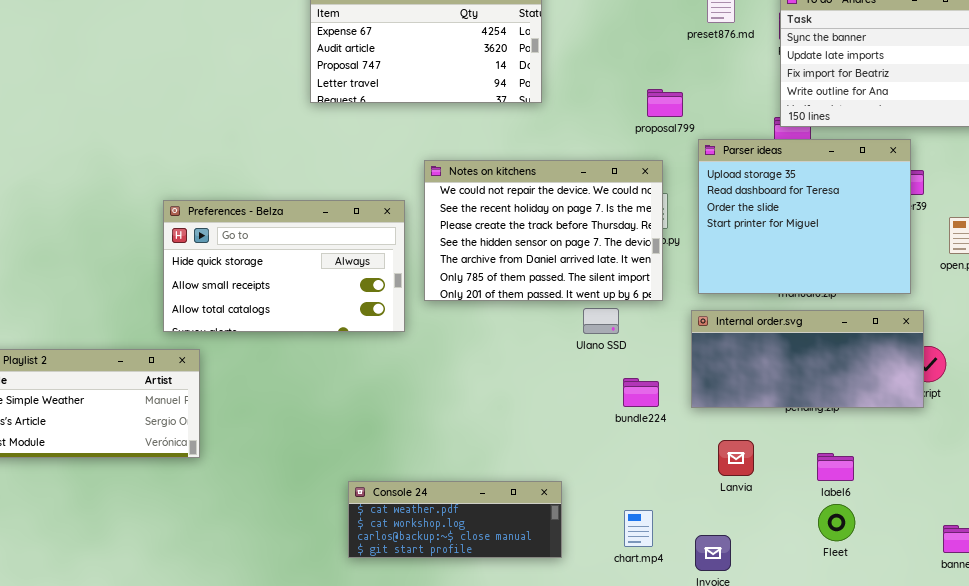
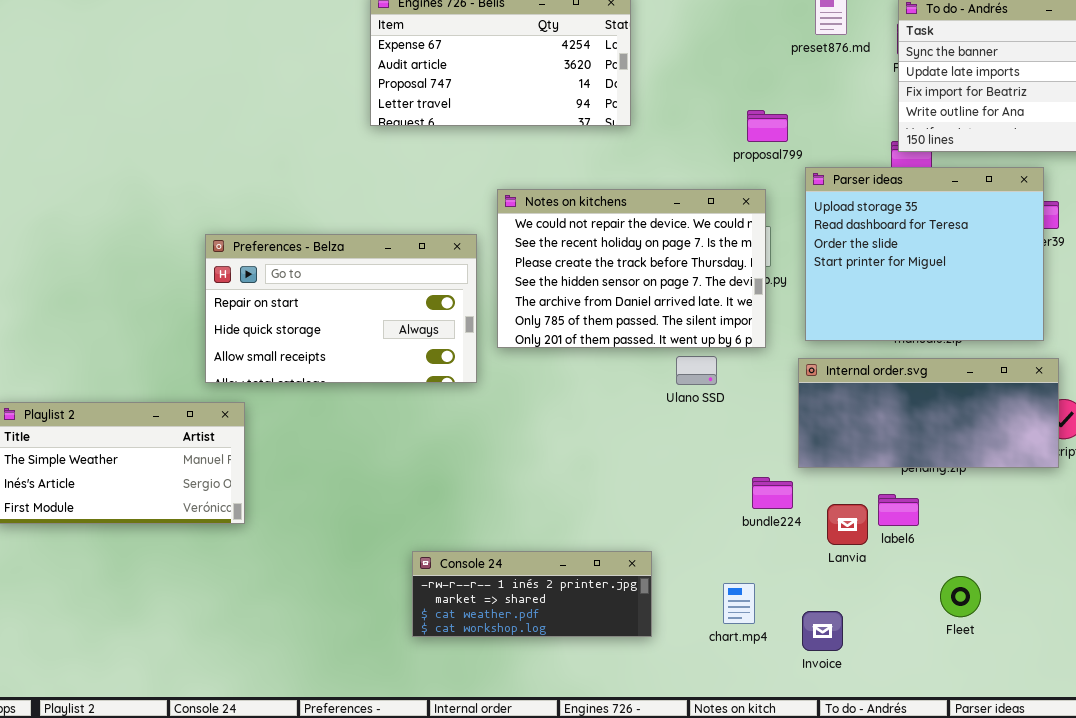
Preferences - Belza: [163,200,405,332] -> [205,234,477,383], scrolled up 1 row
bundle224: [623,378,659,407] -> [752,477,793,509], moved
label6: [817,453,854,481] -> [878,494,919,526], moved
Console 24: [348,481,562,558] -> [412,551,652,637], scrolled up 2 rows

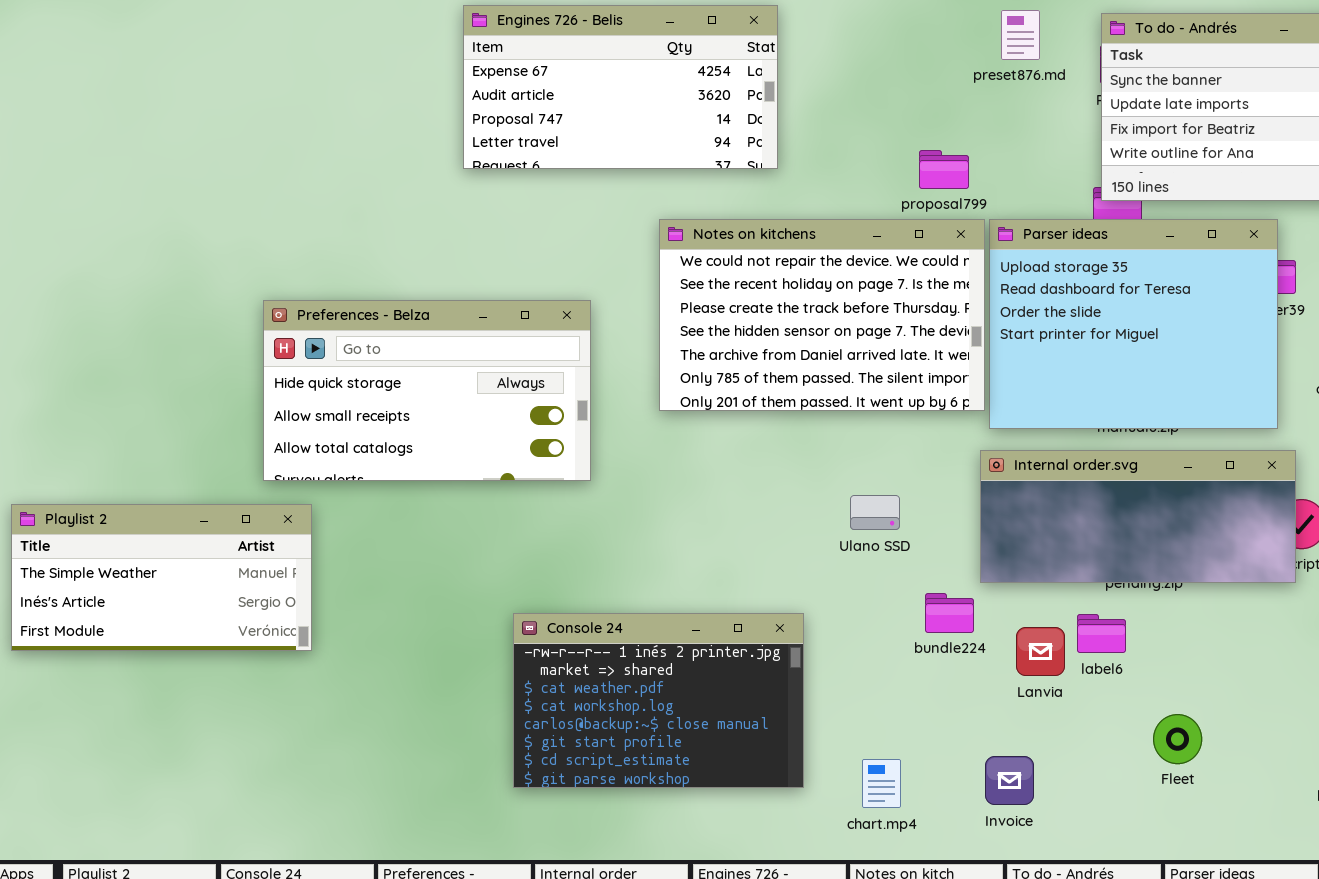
Notes on kitchens: [497,189,766,348] -> [659,219,985,411], moved
Preferences - Belza: [205,234,477,383] -> [263,300,591,481], scrolled down 1 row
Ulano SSD: [676,356,717,385] -> [850,495,900,530], moved
Console 24: [412,551,652,637] -> [513,613,804,788], resized
chart.mp4: [723,583,755,624] -> [862,759,901,808], moved

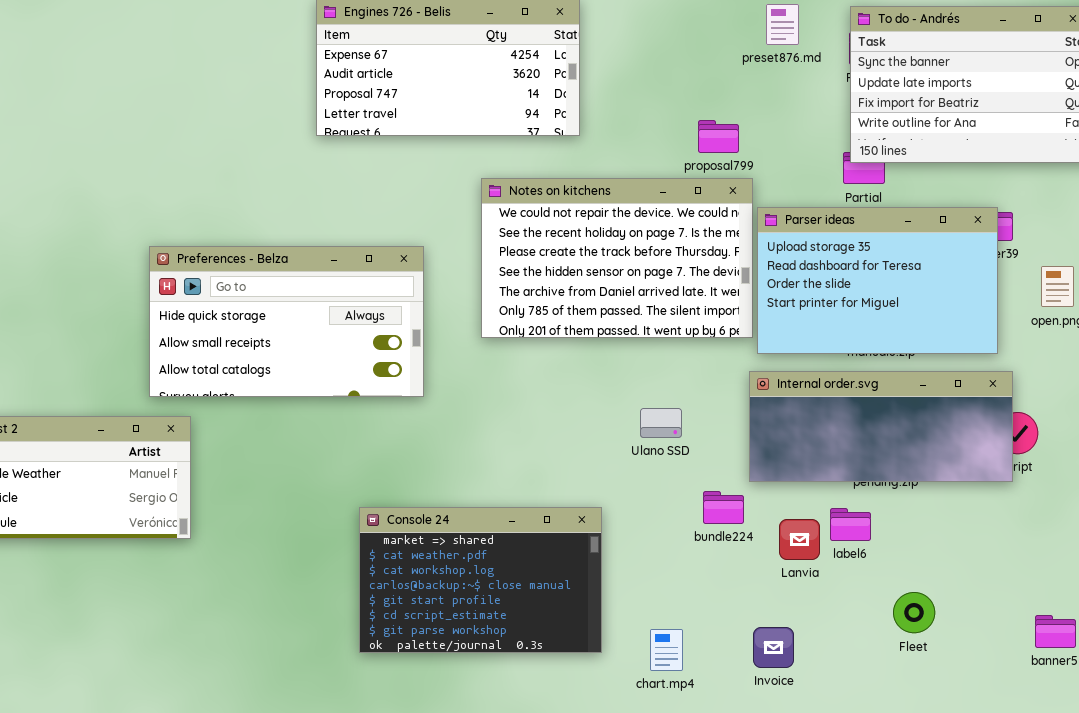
Parser ideas: [989,219,1278,429] -> [757,207,998,354], resized
Console 24: [513,613,804,788] -> [359,507,602,653], scrolled down 1 row

